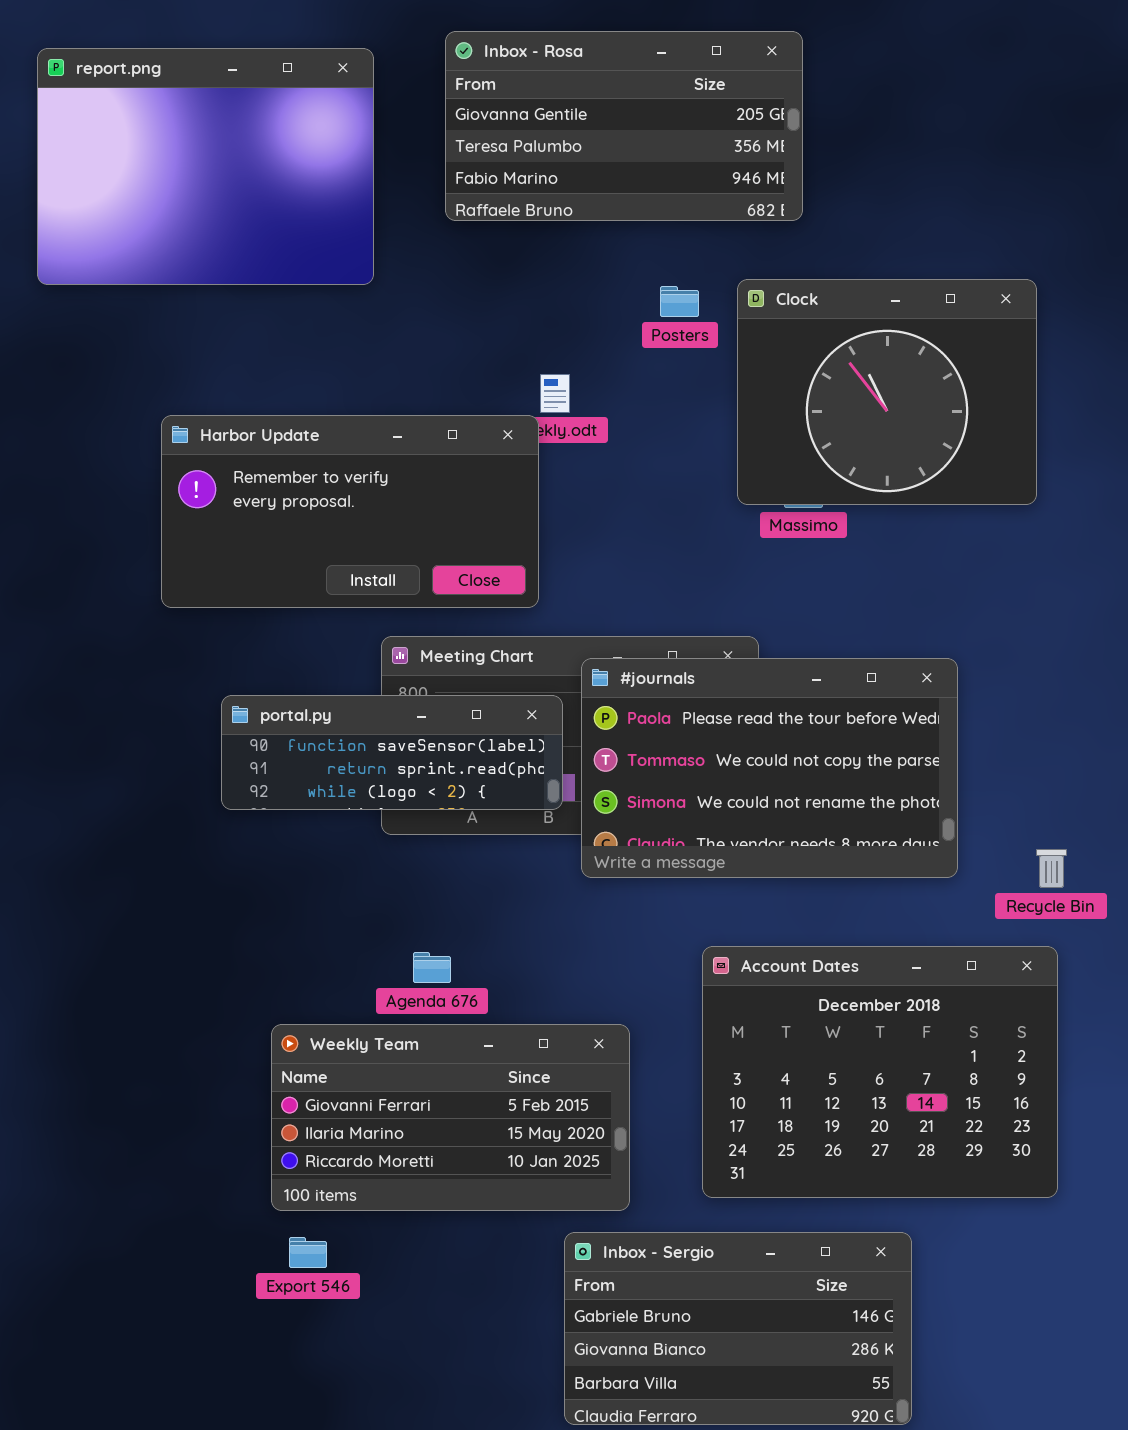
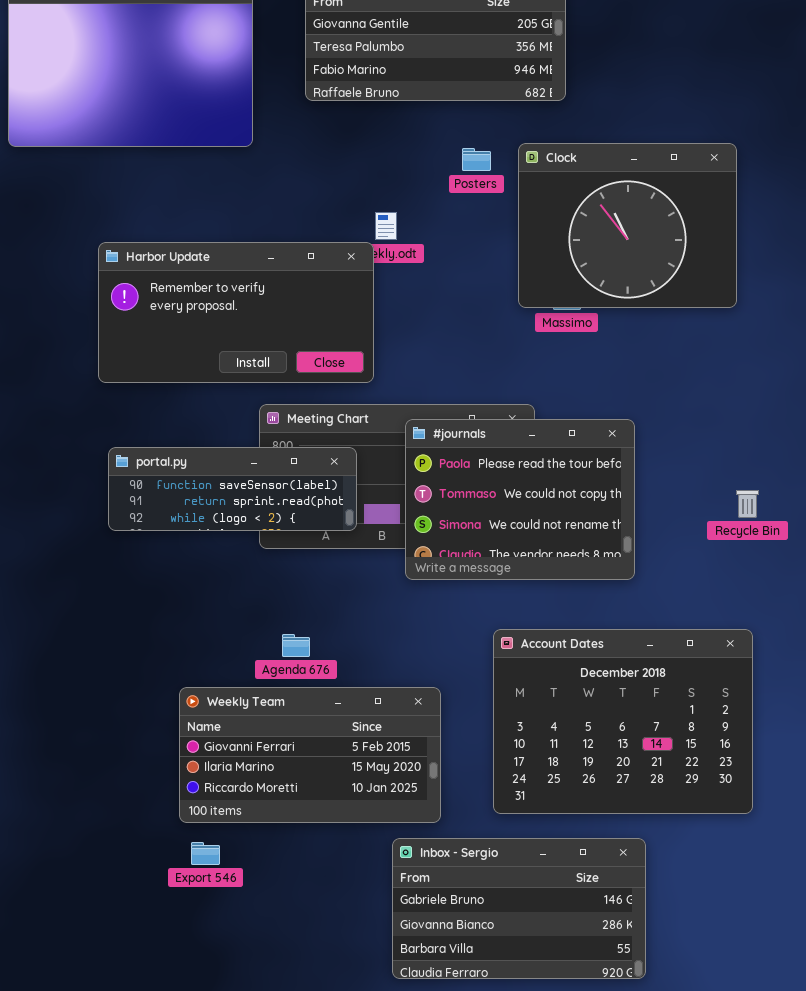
#journals: [581,658,958,878] -> [405,419,635,580], resized
portal.py: [221,695,563,810] -> [108,447,357,531], moved
Recycle Bin: [1036,849,1067,888] -> [736,490,759,518], moved

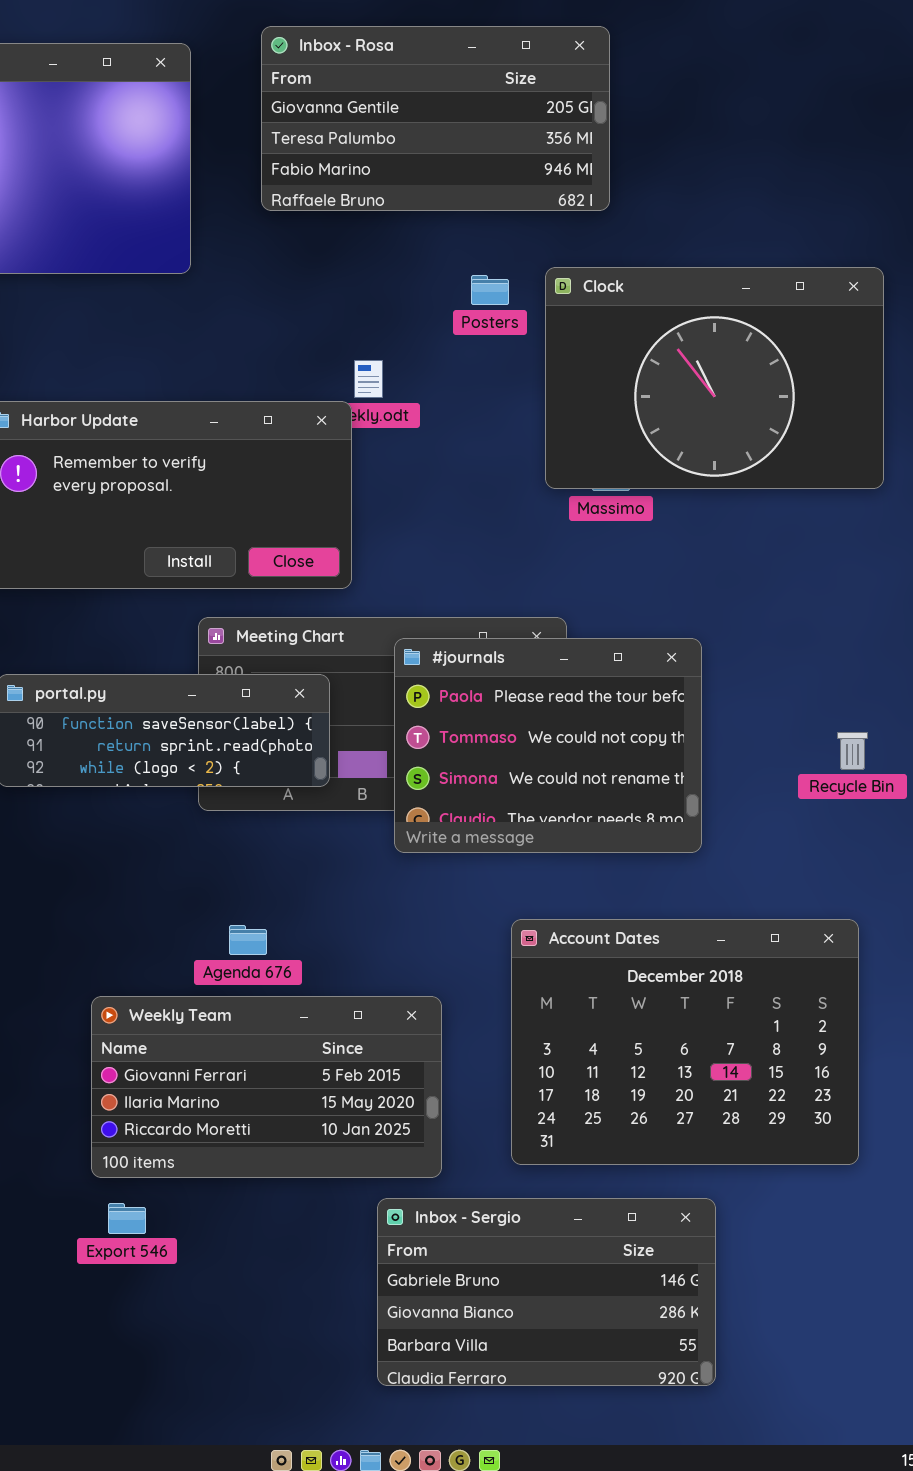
Clock: [518,143,737,308] -> [545,267,884,489], resized

